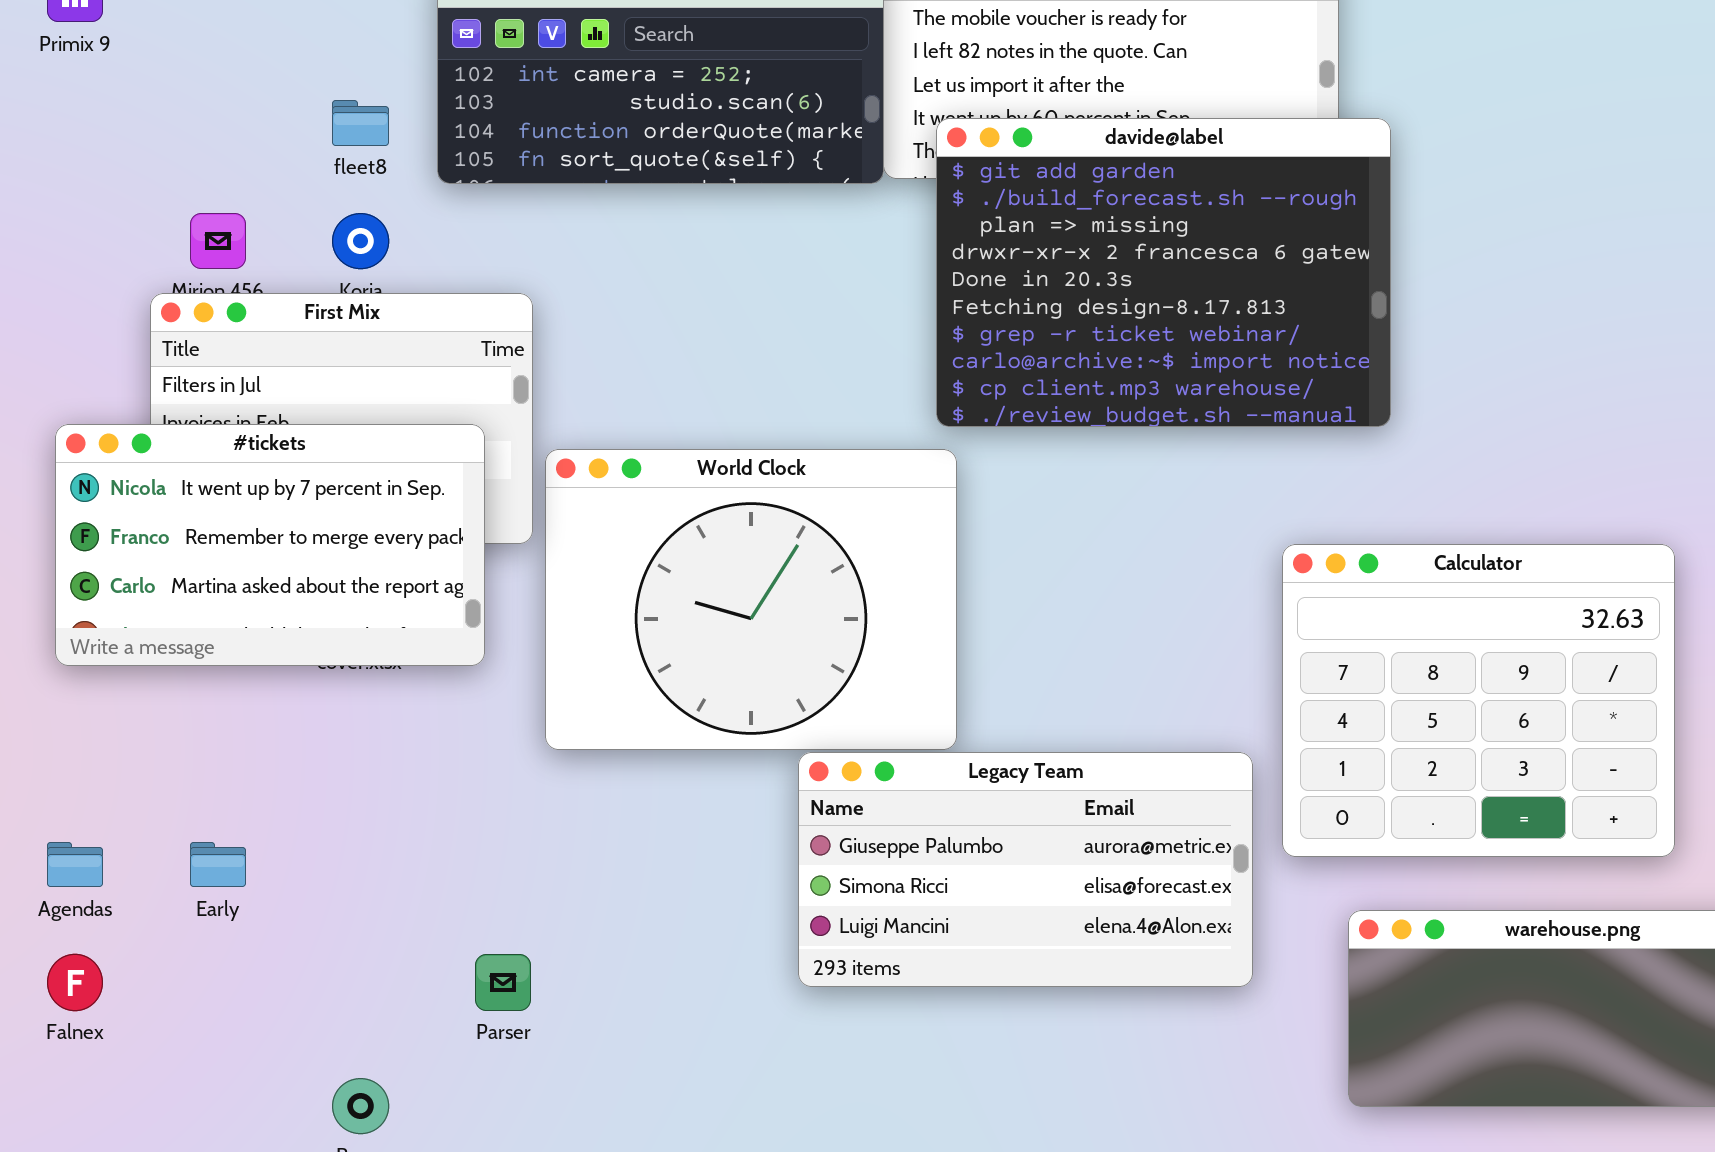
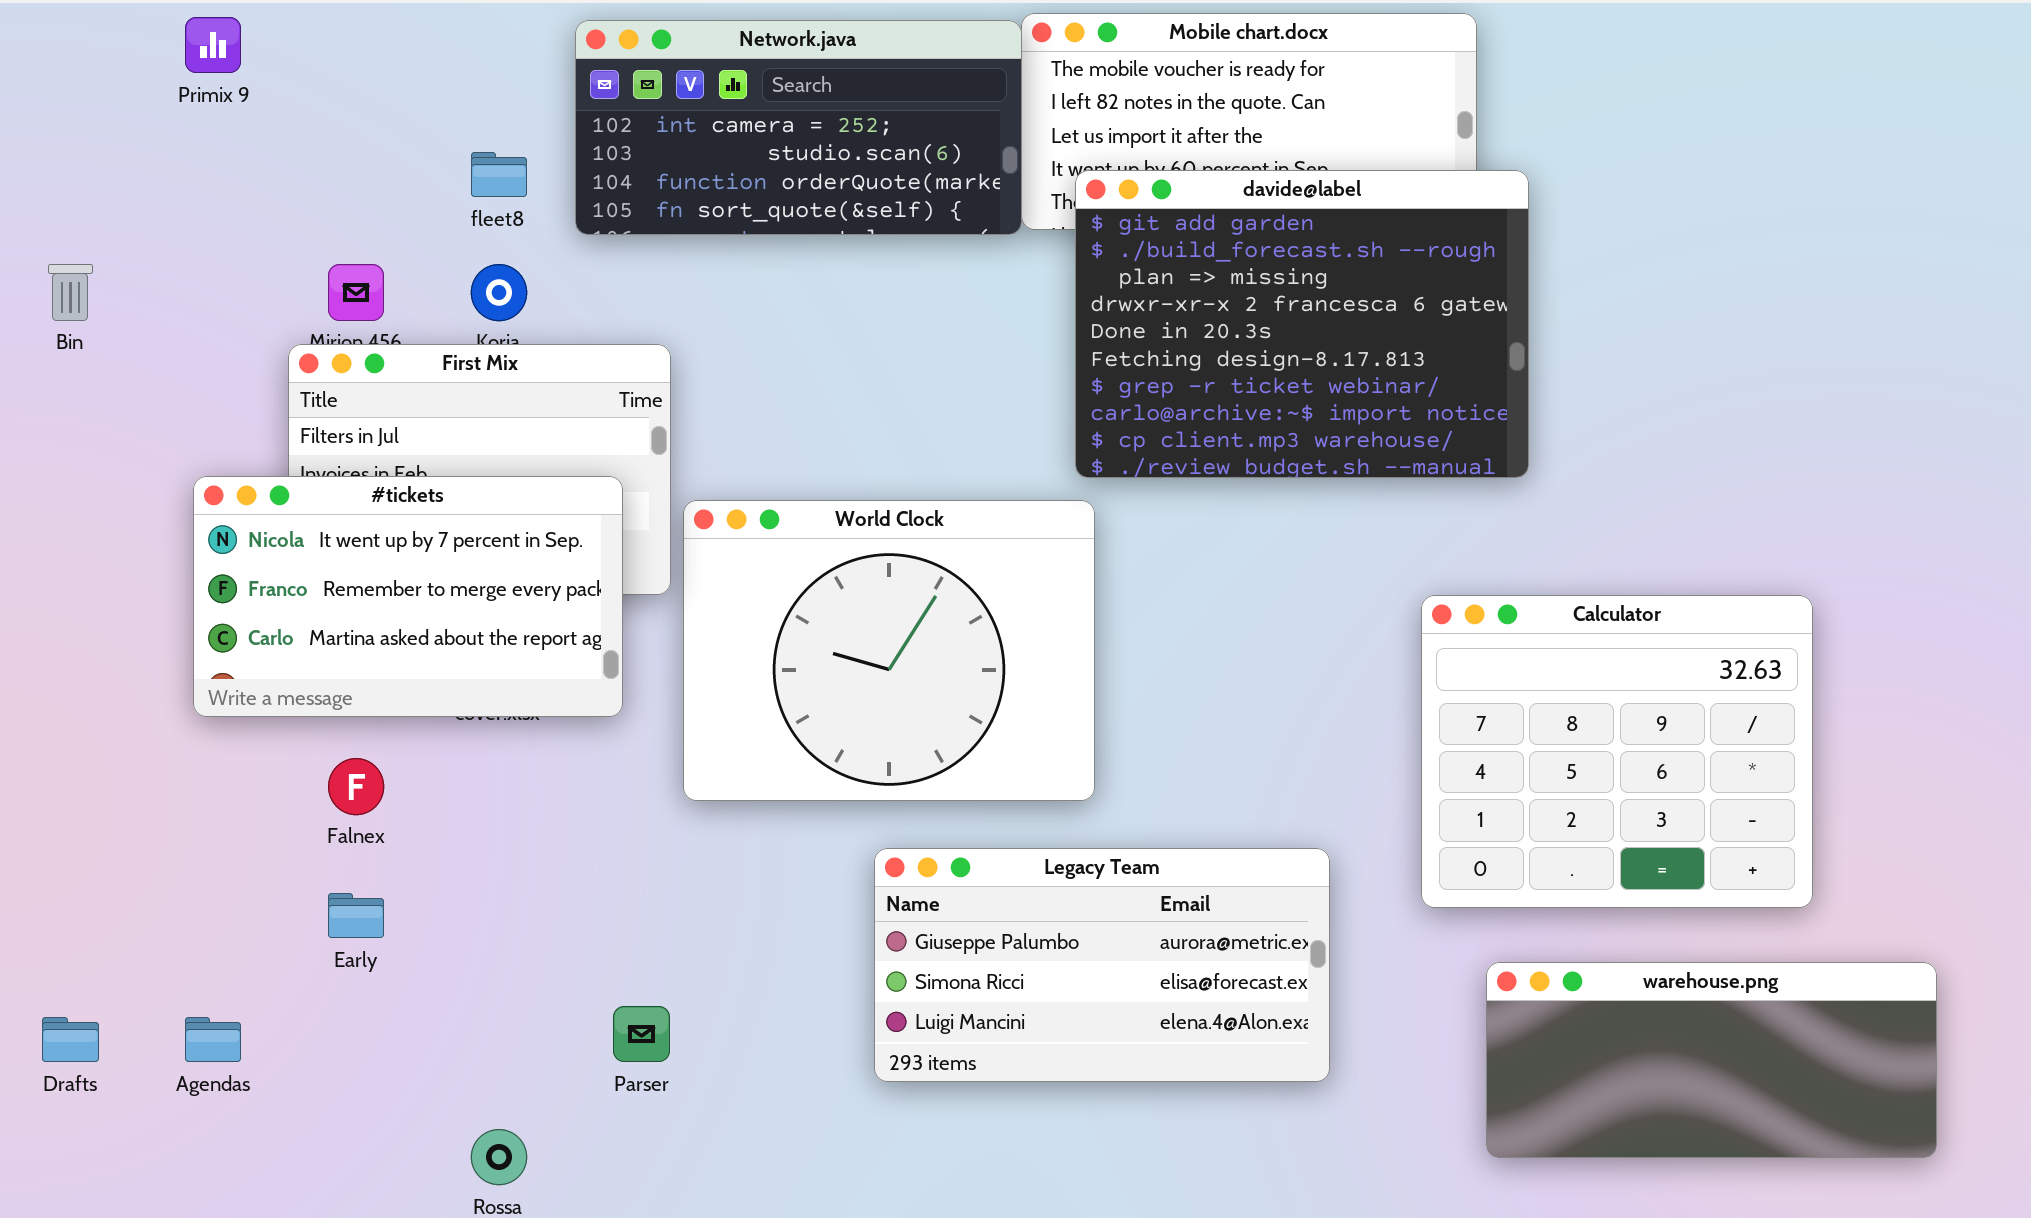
Legacy Team: [798,752,1253,987] -> [874,848,1330,1082], moved
Agendas: [47,842,103,887] -> [185,1017,241,1062], moved
Falnex: [47,954,103,1011] -> [328,758,384,815], moved

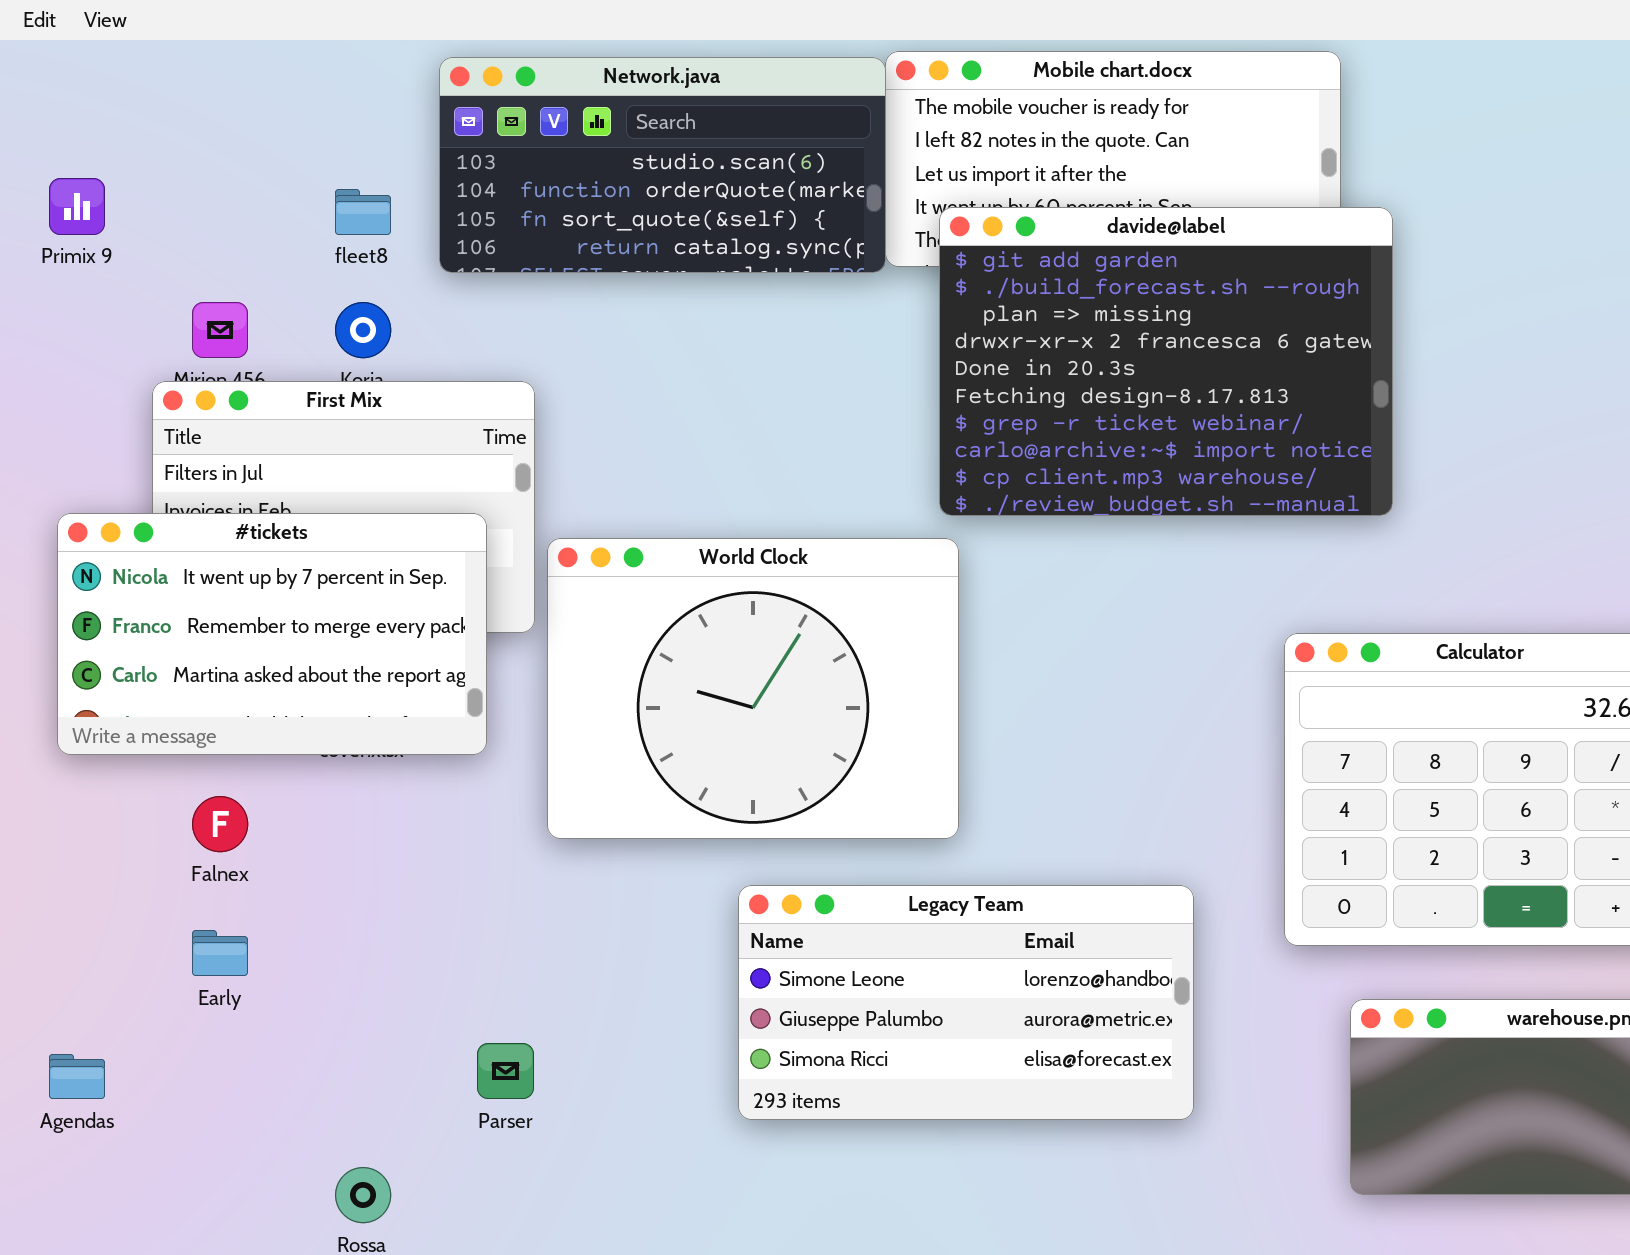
Primix 9: [185,17,241,73] -> [49,178,105,235], moved
Network.java: [575,20,1022,235] -> [439,57,886,273], scrolled down 1 row
Legacy Team: [874,848,1330,1082] -> [738,885,1194,1120], scrolled up 1 row

